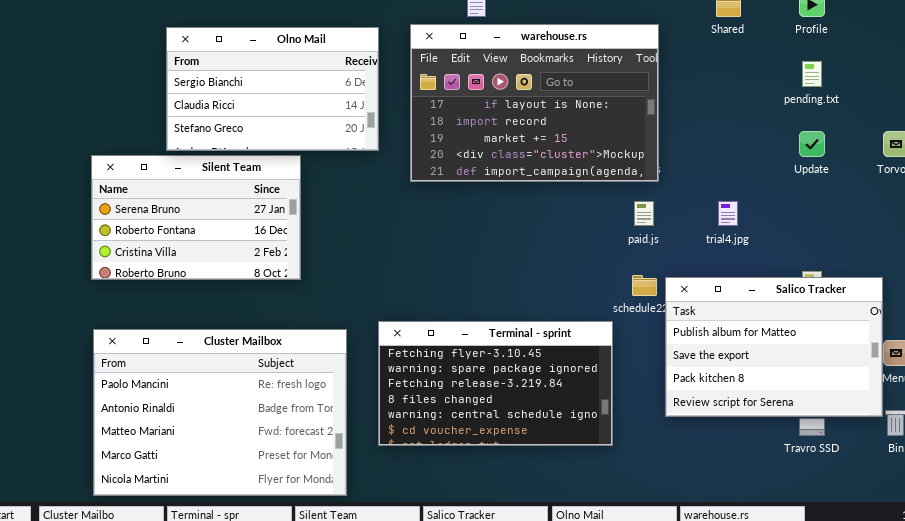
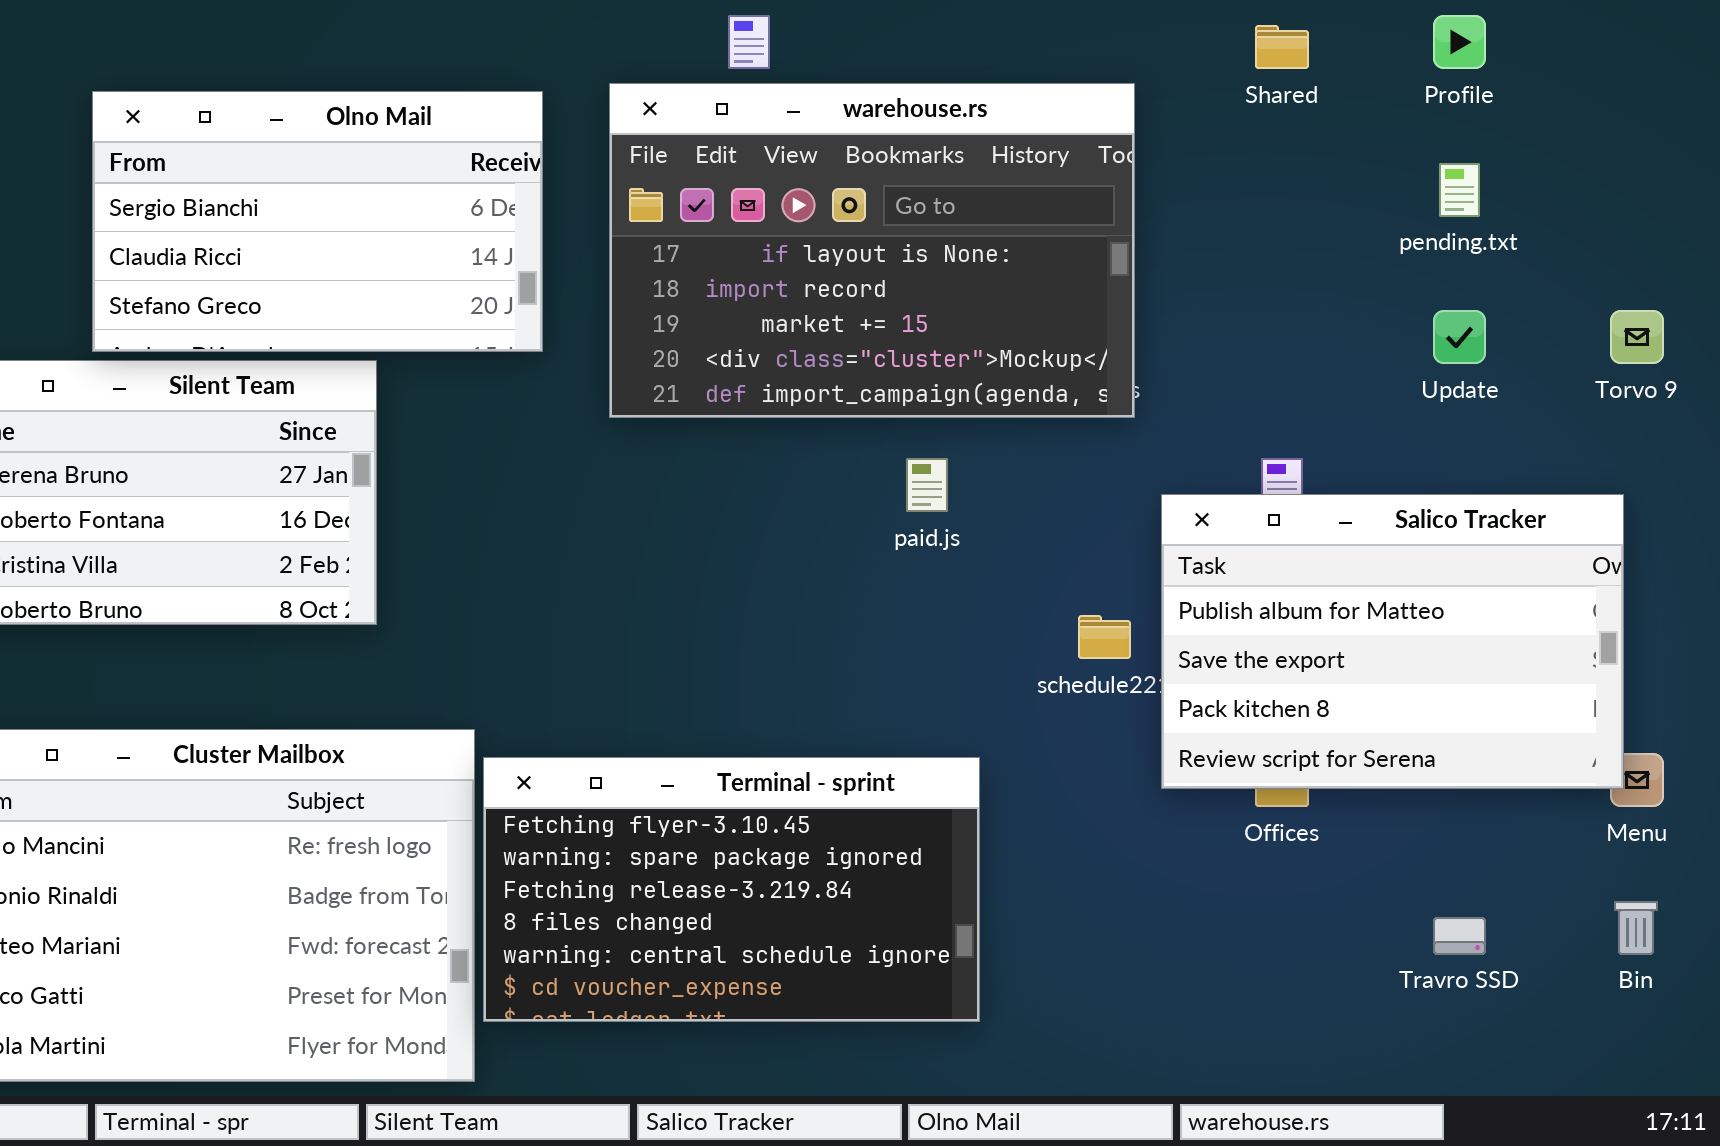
paid.js: [634,201,654,226] -> [906,458,948,512], moved
Salico Tracker: [665,277,883,417] -> [1161,494,1624,789], moved
Terminal - sprint: [378,321,613,446] -> [483,757,980,1022], moved

